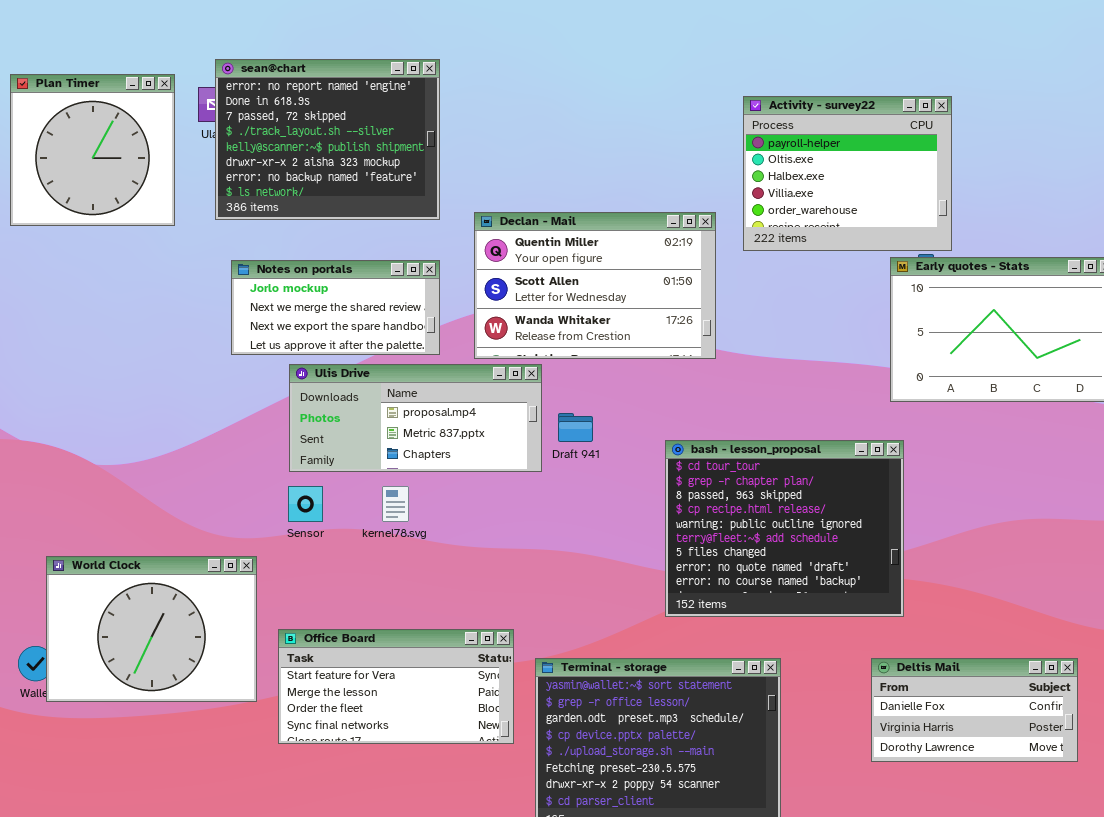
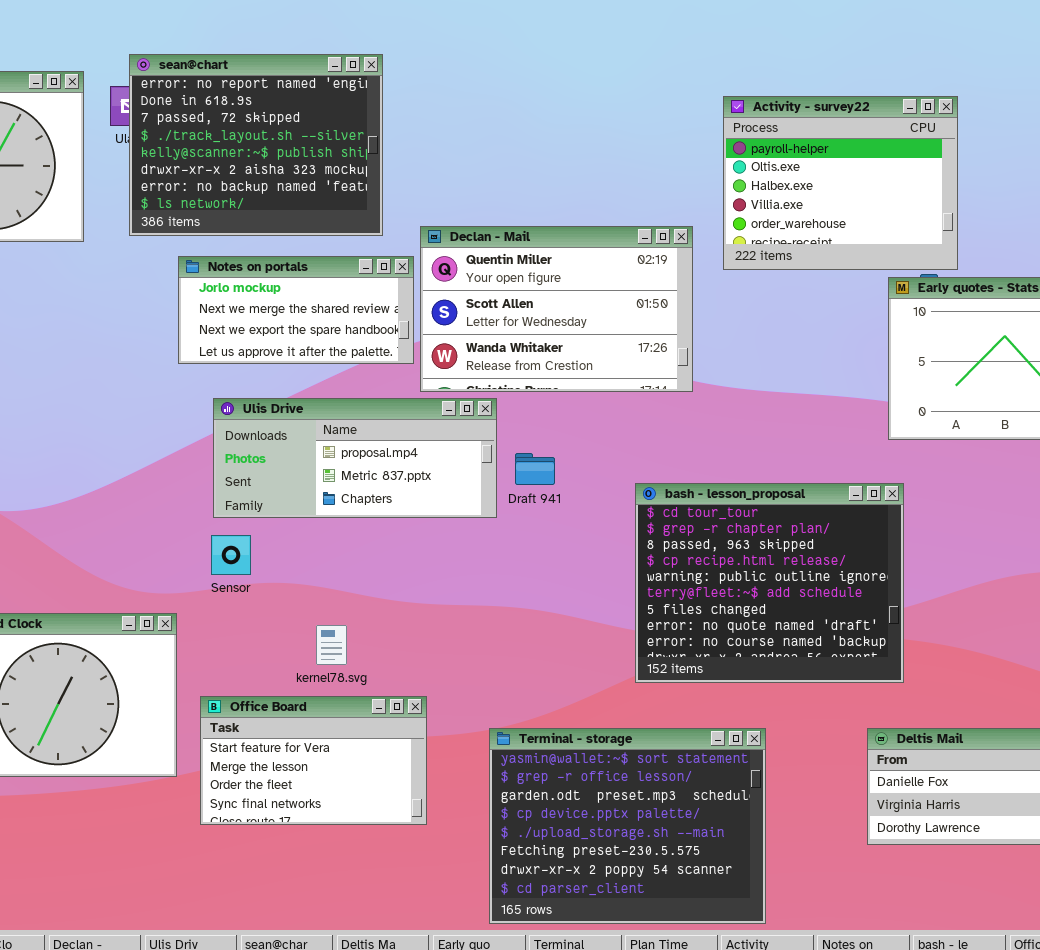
Notes on portals: [231,260,440,355] -> [178,256,414,364], moved
kernel78.svg: [382,486,409,522] -> [316,625,347,665], moved
Office Board: [278,629,514,744] -> [200,696,427,825], resized

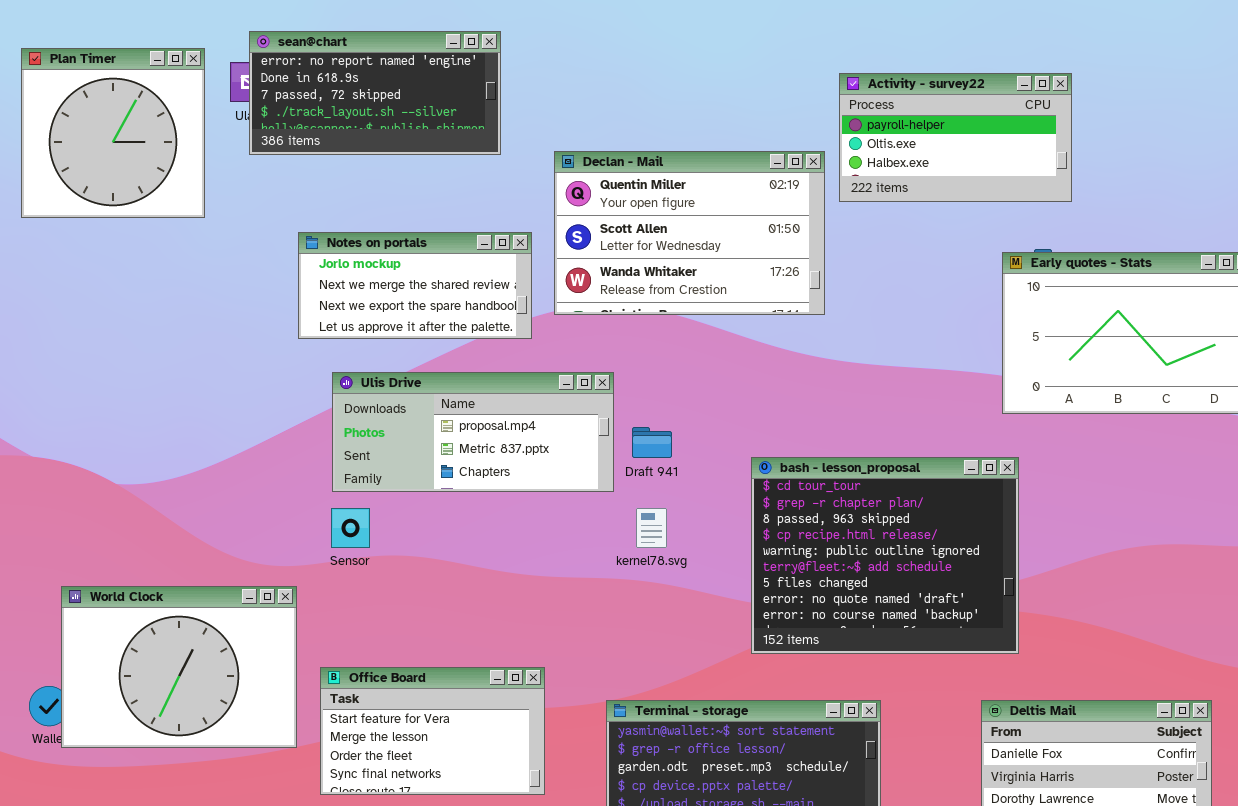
sean@chart: [129,54,383,236] -> [249,31,501,155], resized
Activity - survey22: [723,96,958,270] -> [839,73,1072,202], resized
Declan - Mail: [420,226,693,392] -> [554,151,825,315], moved
kernel78.svg: [316,625,347,665] -> [636,508,667,548], moved

